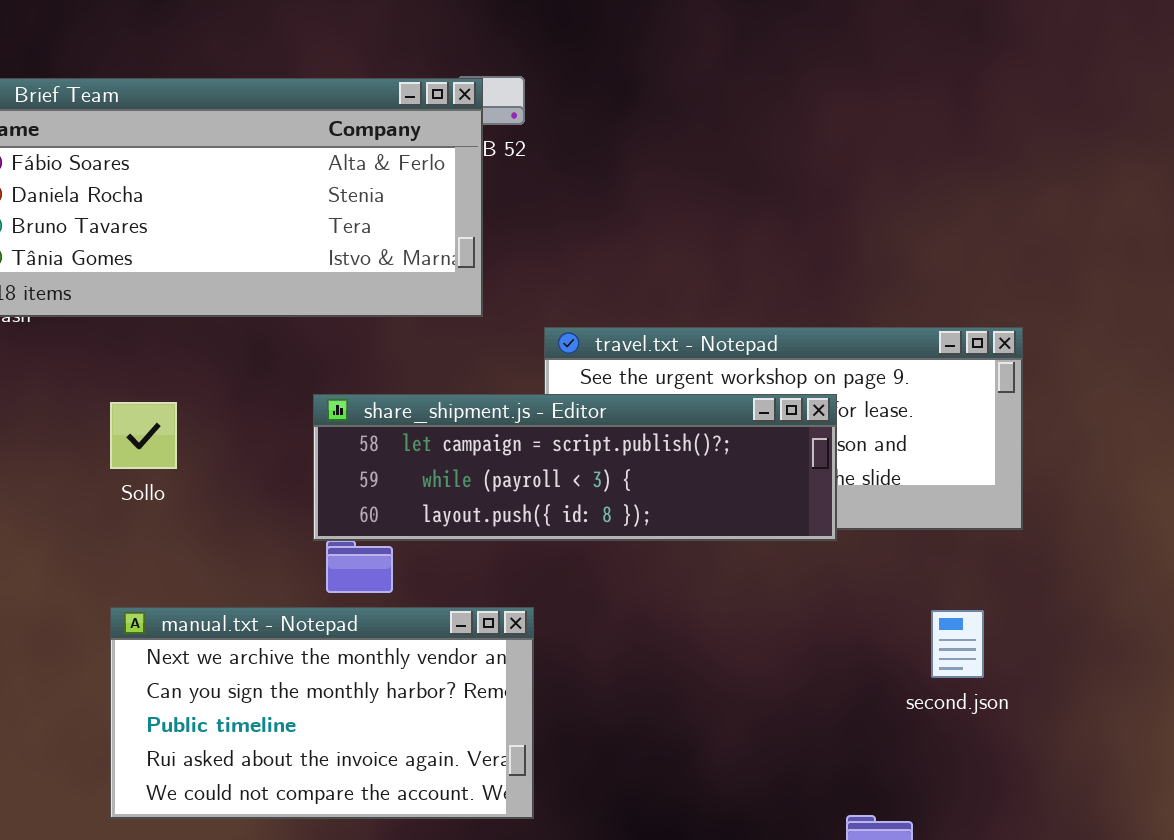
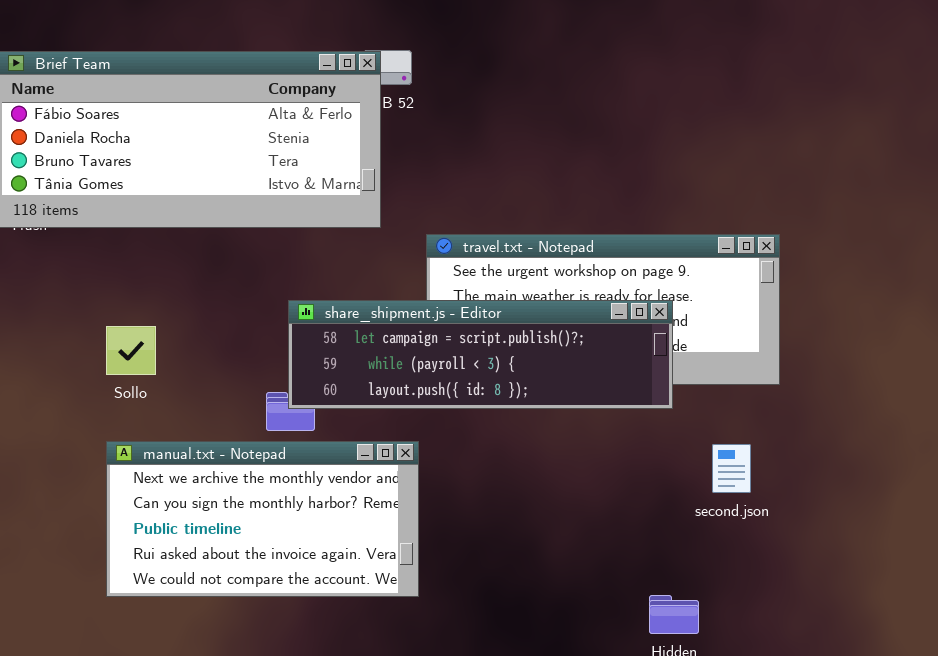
share_shipment.js - Editor: [313,394,837,541] -> [288,300,673,409], moved
Sollo: [110,402,177,469] -> [106,326,156,375], moved

